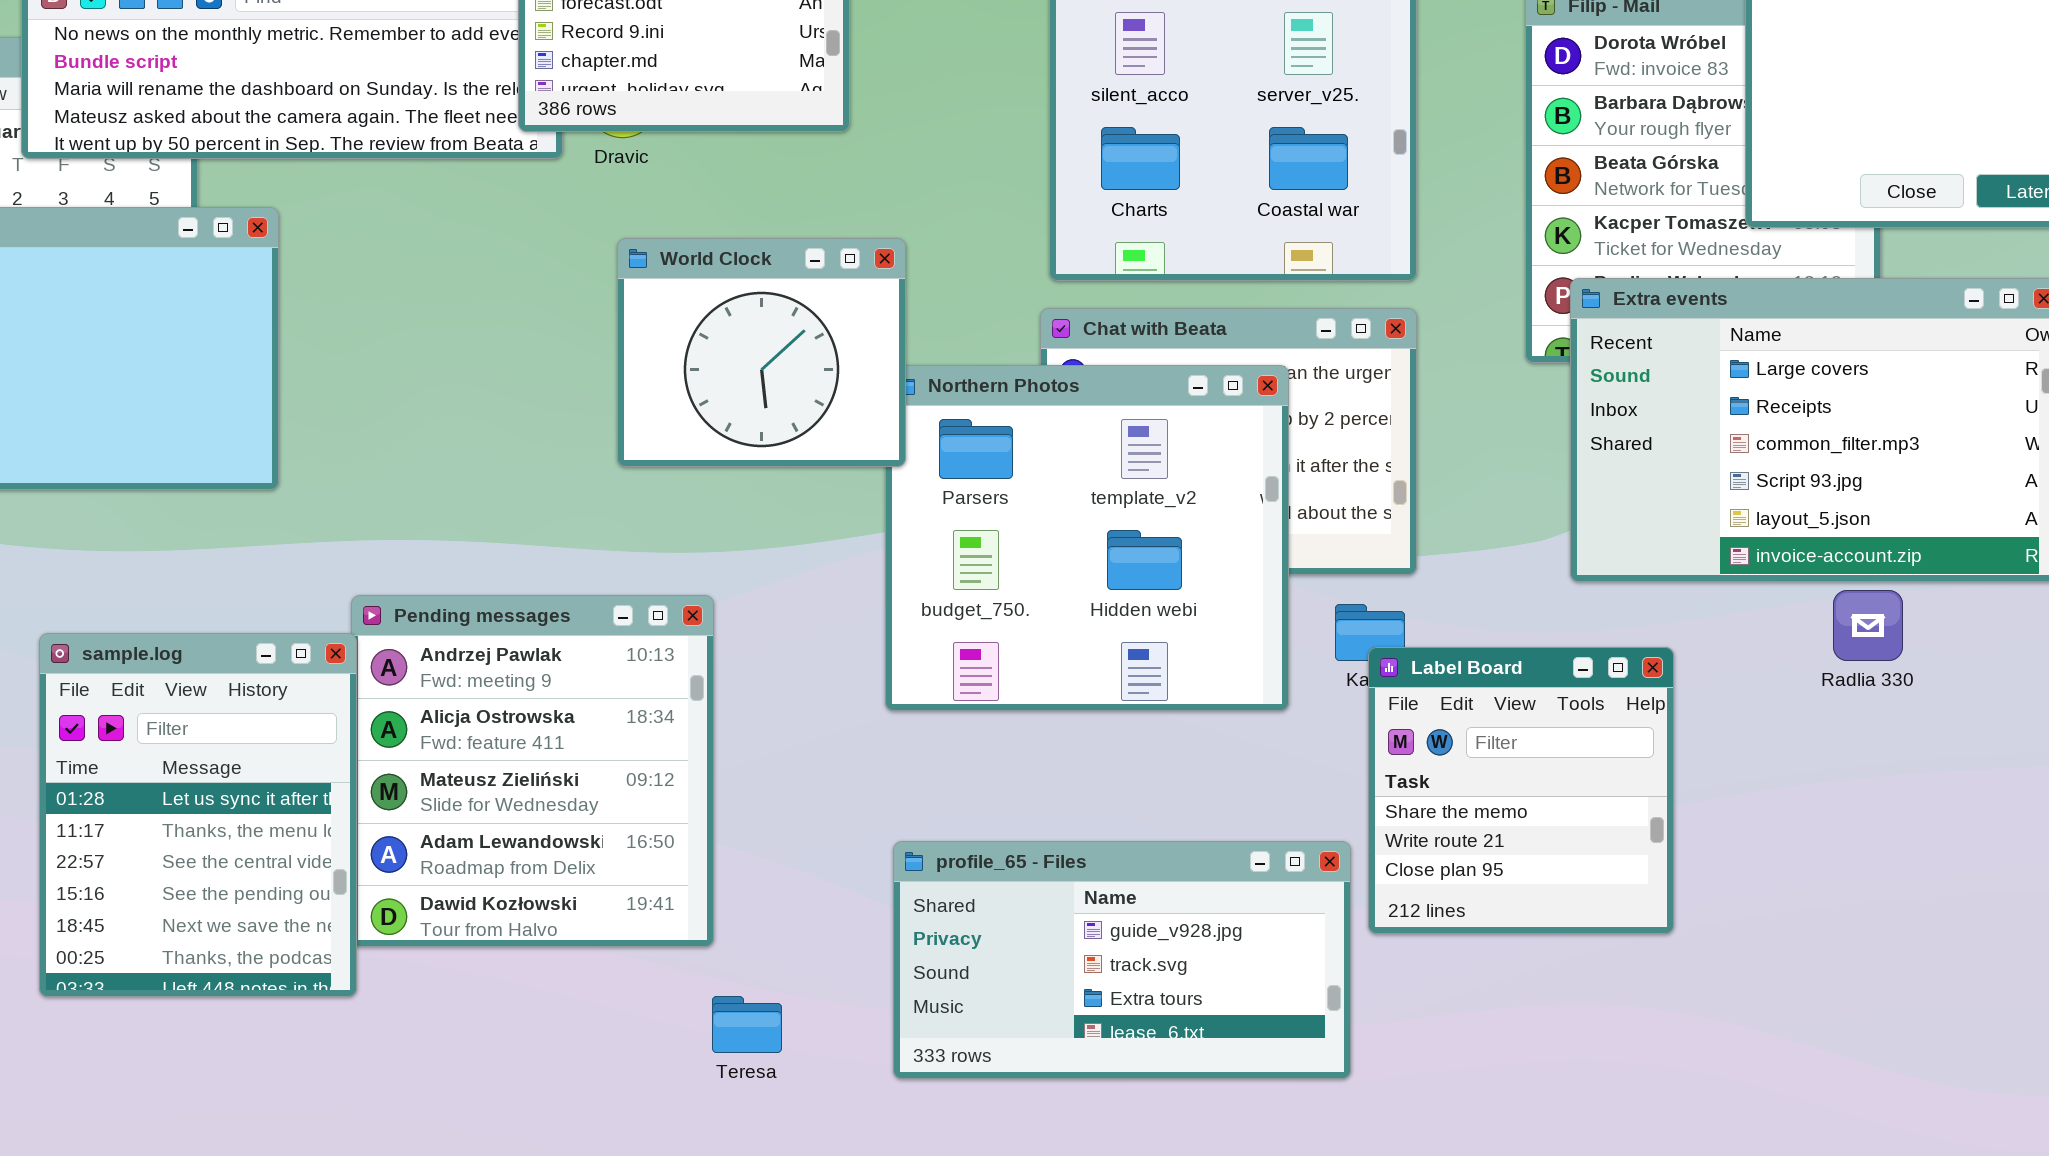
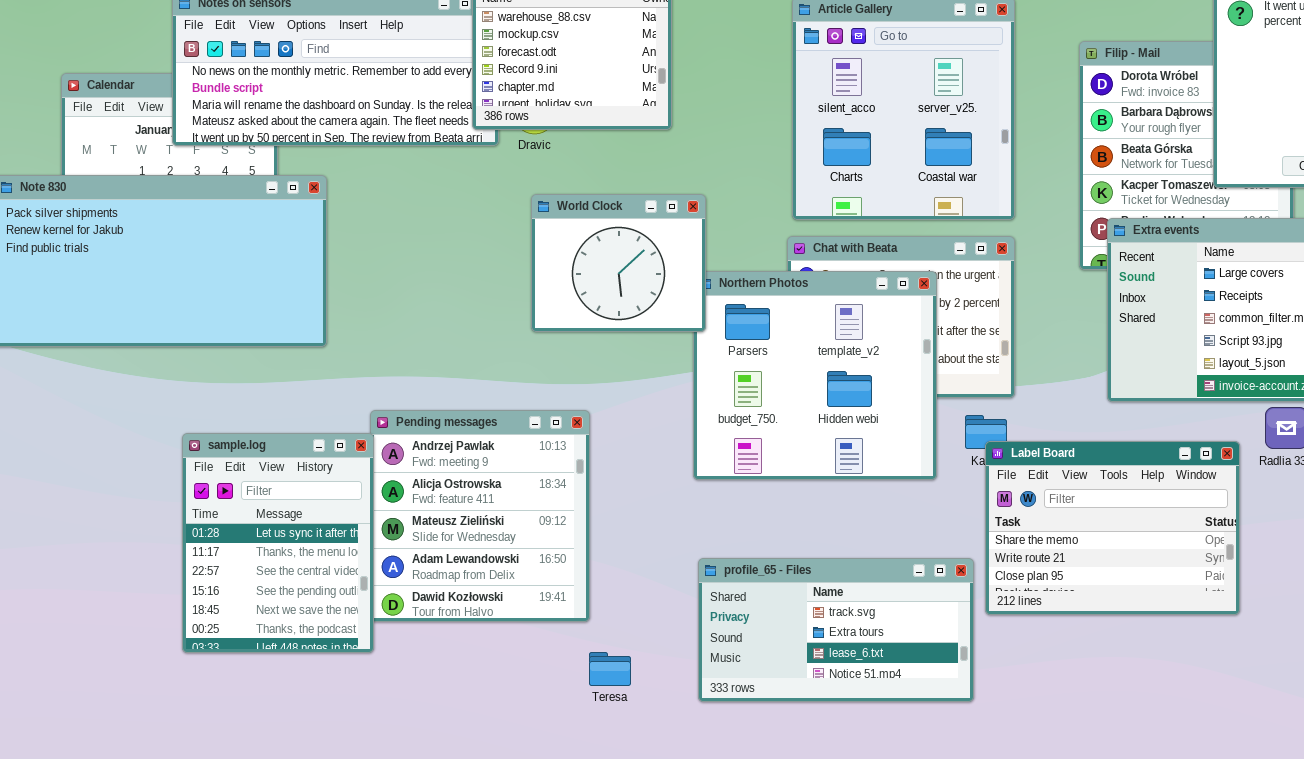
Label Board: [1368,647,1674,934] -> [985,441,1240,615], resized
profile_65 - Files: [893,841,1351,1079] -> [698,558,974,702], scrolled down 1 row

